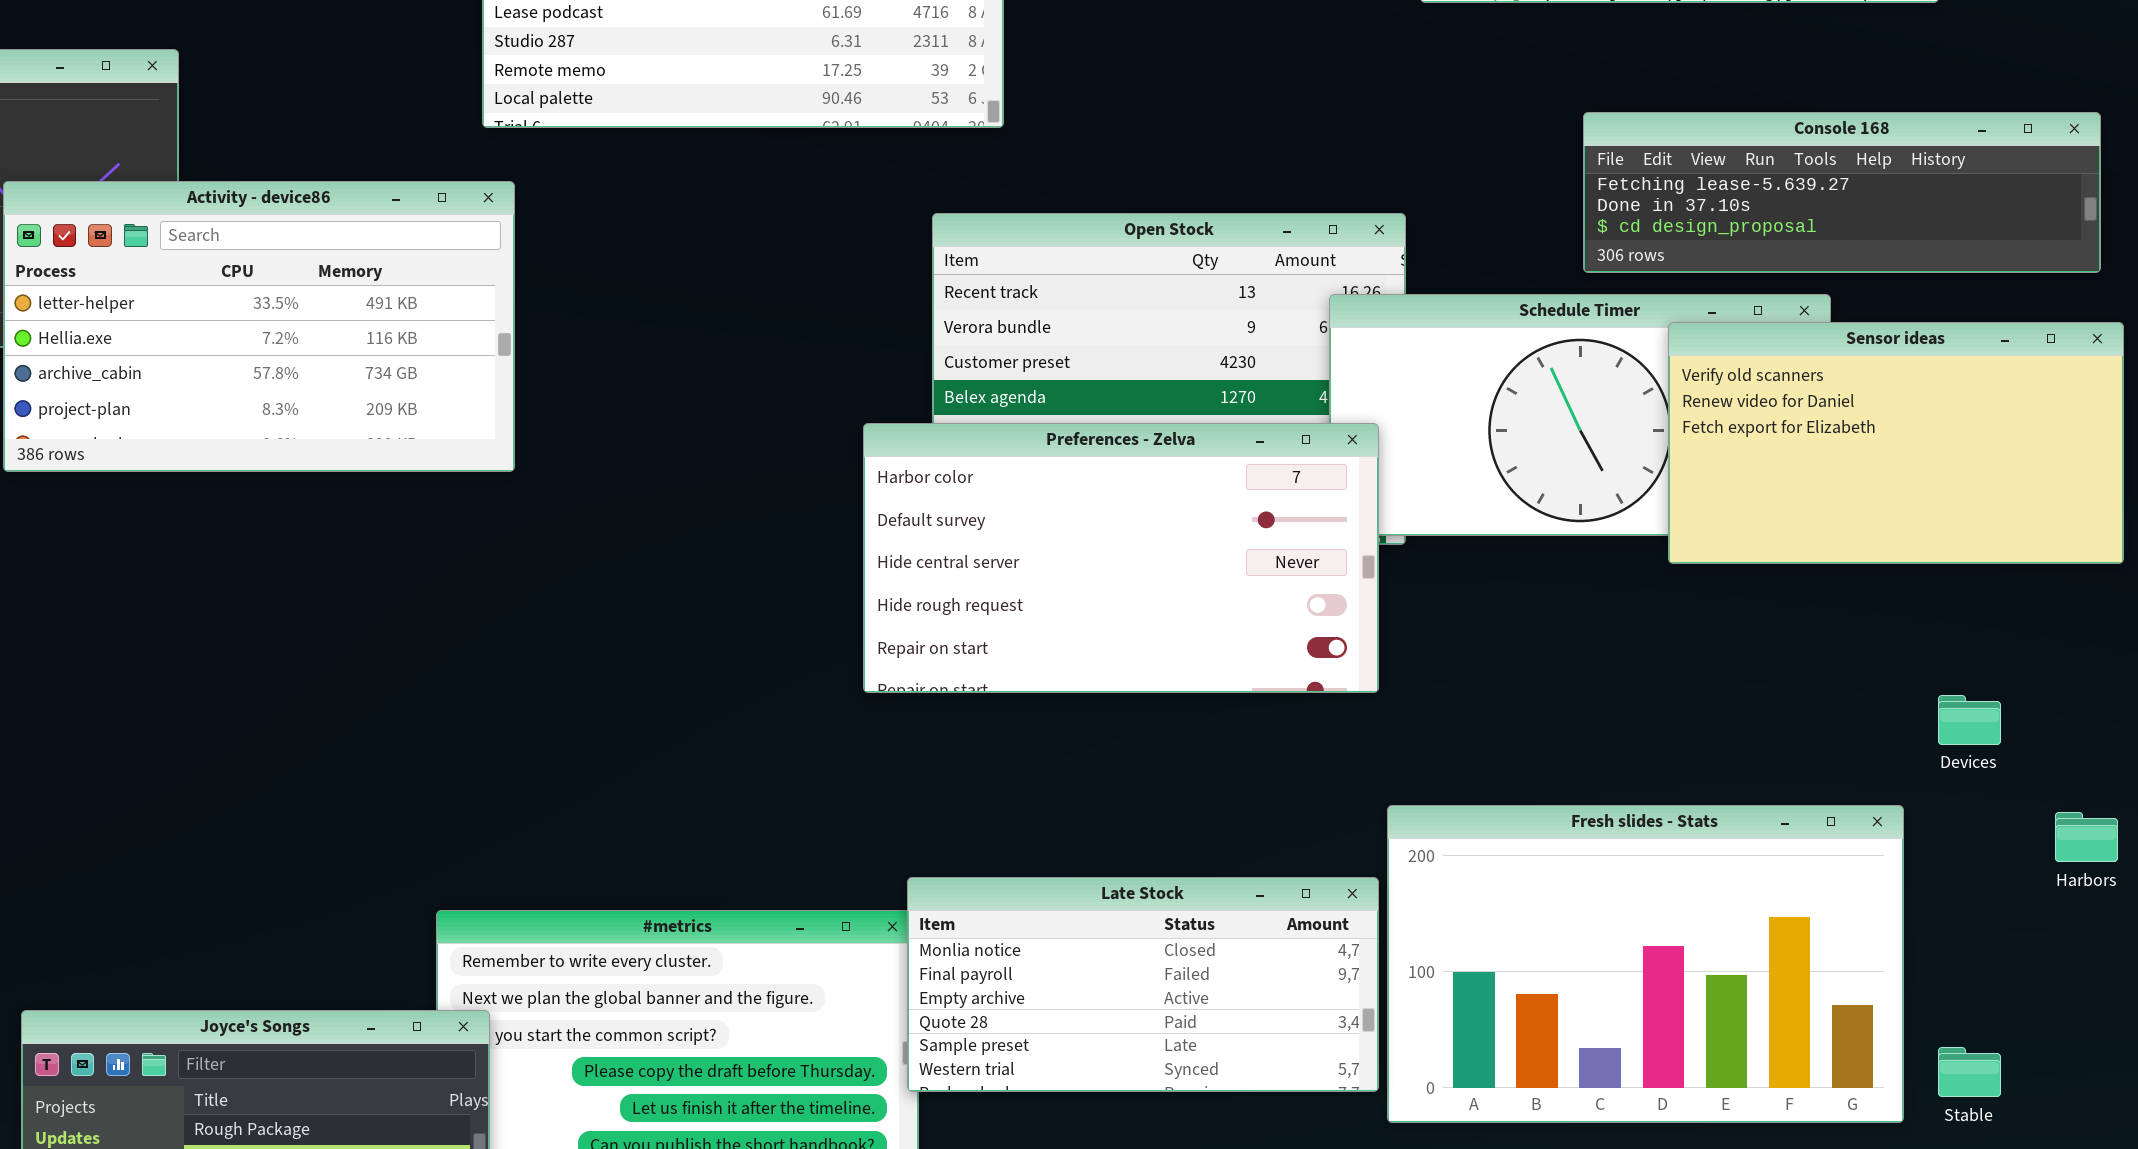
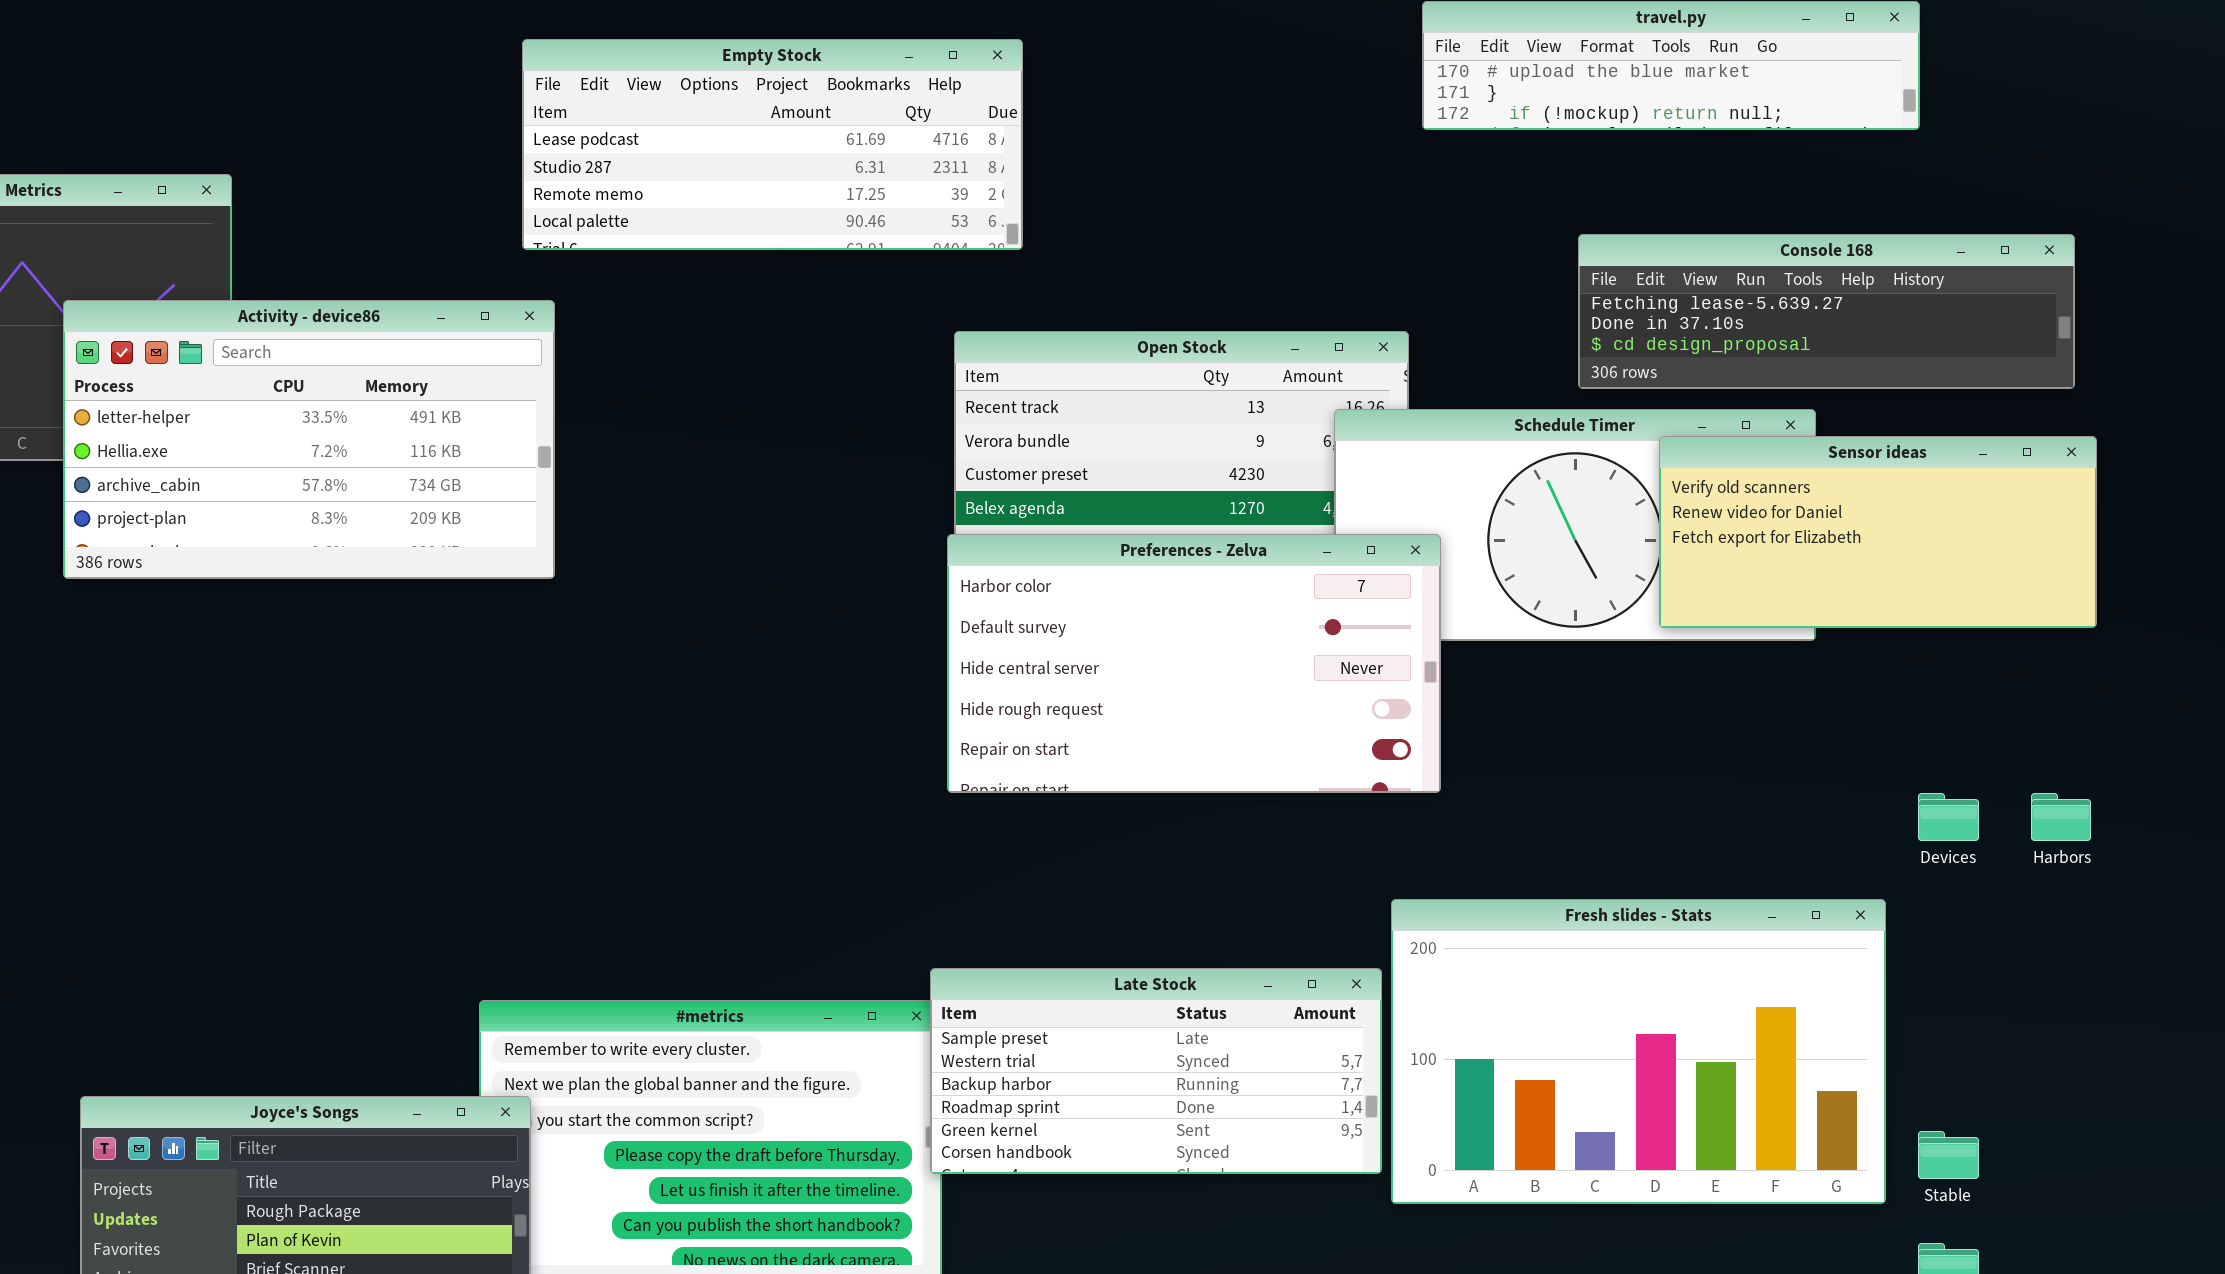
Sensor ideas: [1668,322,2124,564] -> [1659,436,2097,628], resized
Preferences - Zelva: [863,423,1379,693] -> [947,534,1441,793], moved
Harbors: [2055,812,2118,862] -> [2031,793,2091,841], moved
Late Stock: [907,877,1379,1092] -> [930,968,1382,1174], scrolled down 4 rows

